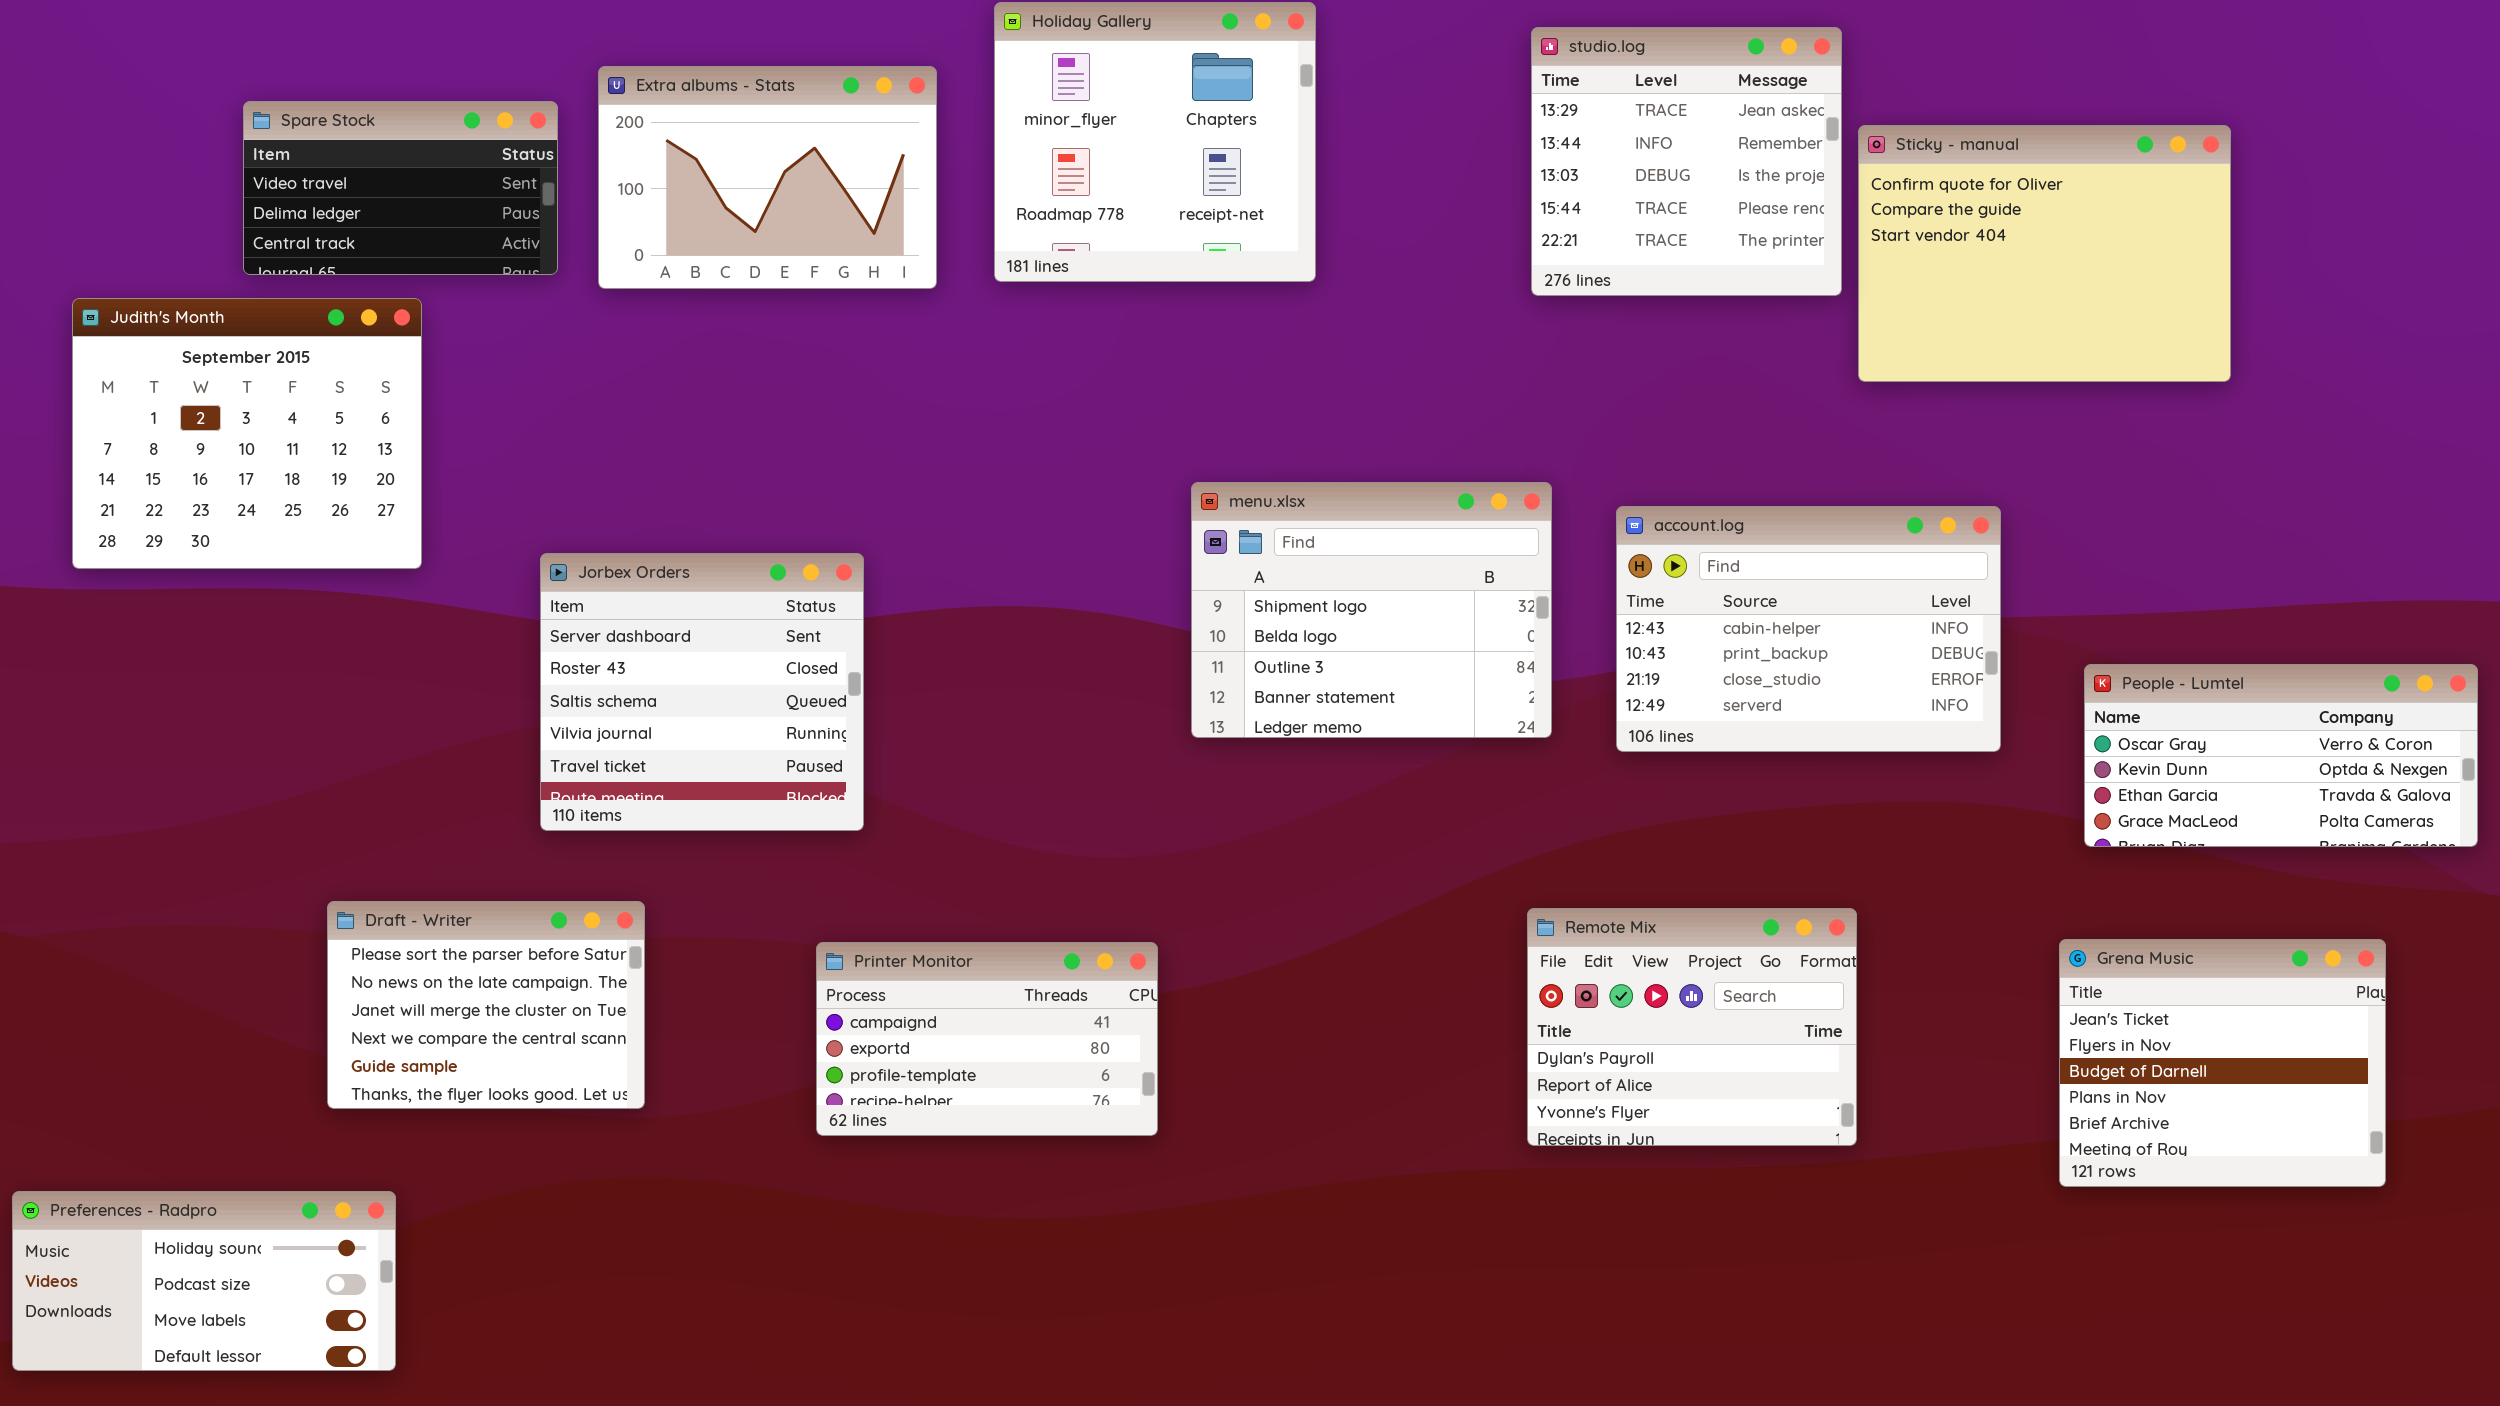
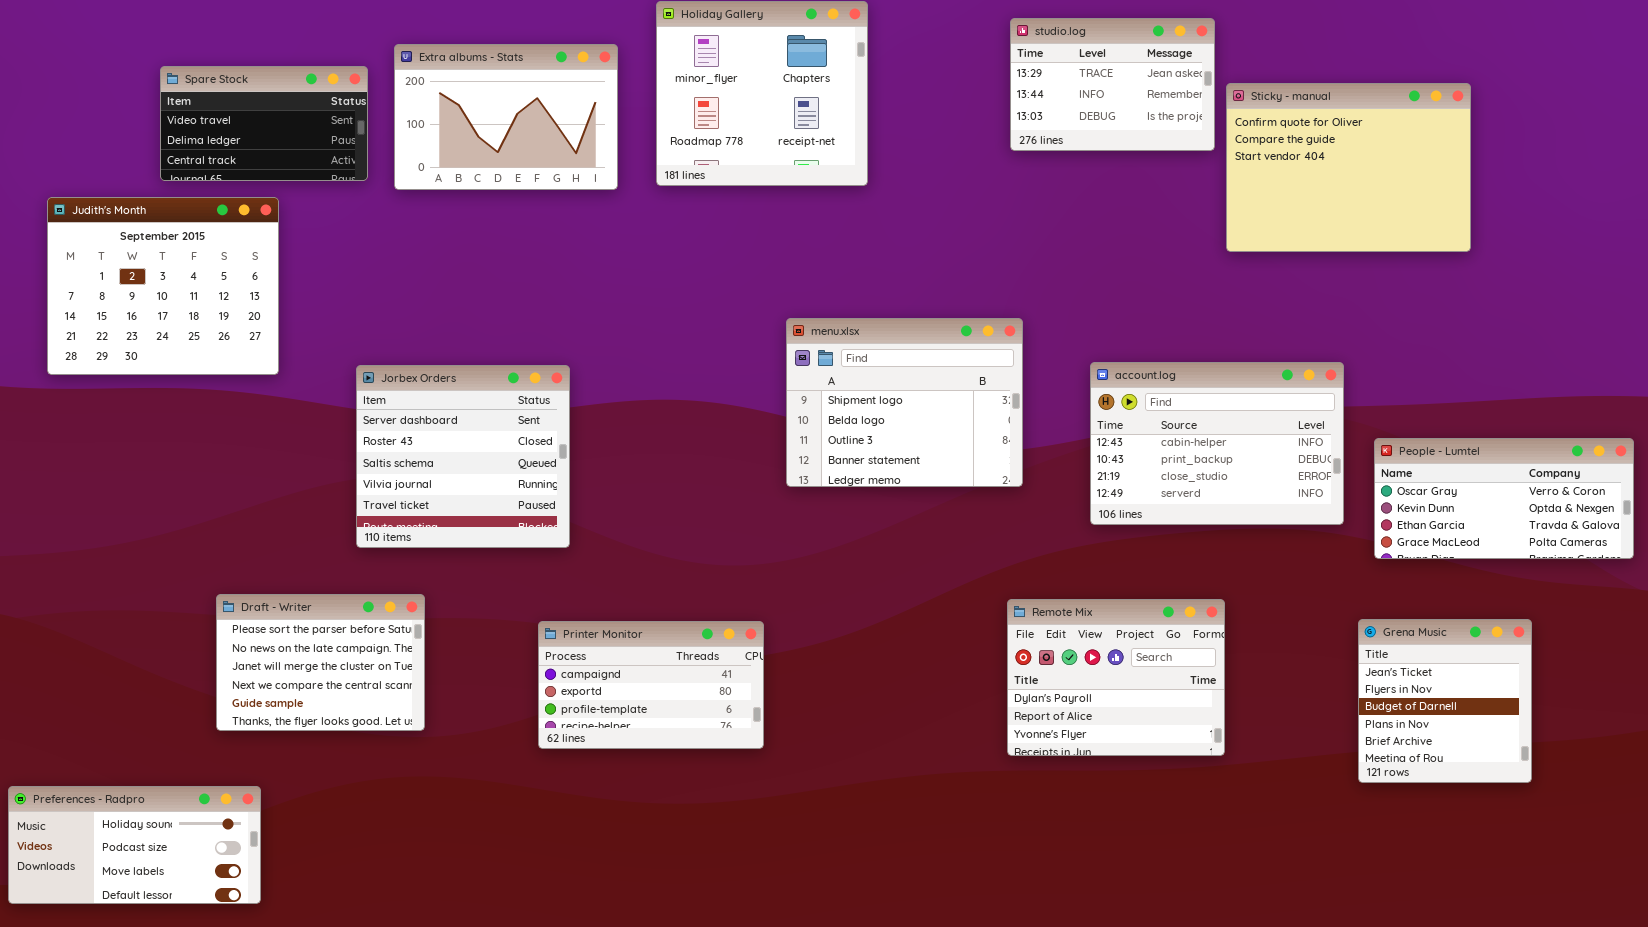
studio.log: [1531,27,1842,296] -> [1010,18,1215,151], resized
account.log: [1616,506,2001,752] -> [1090,362,1344,525], moved
Grena Music: [2059,939,2386,1187] -> [1358,619,1532,783], resized

